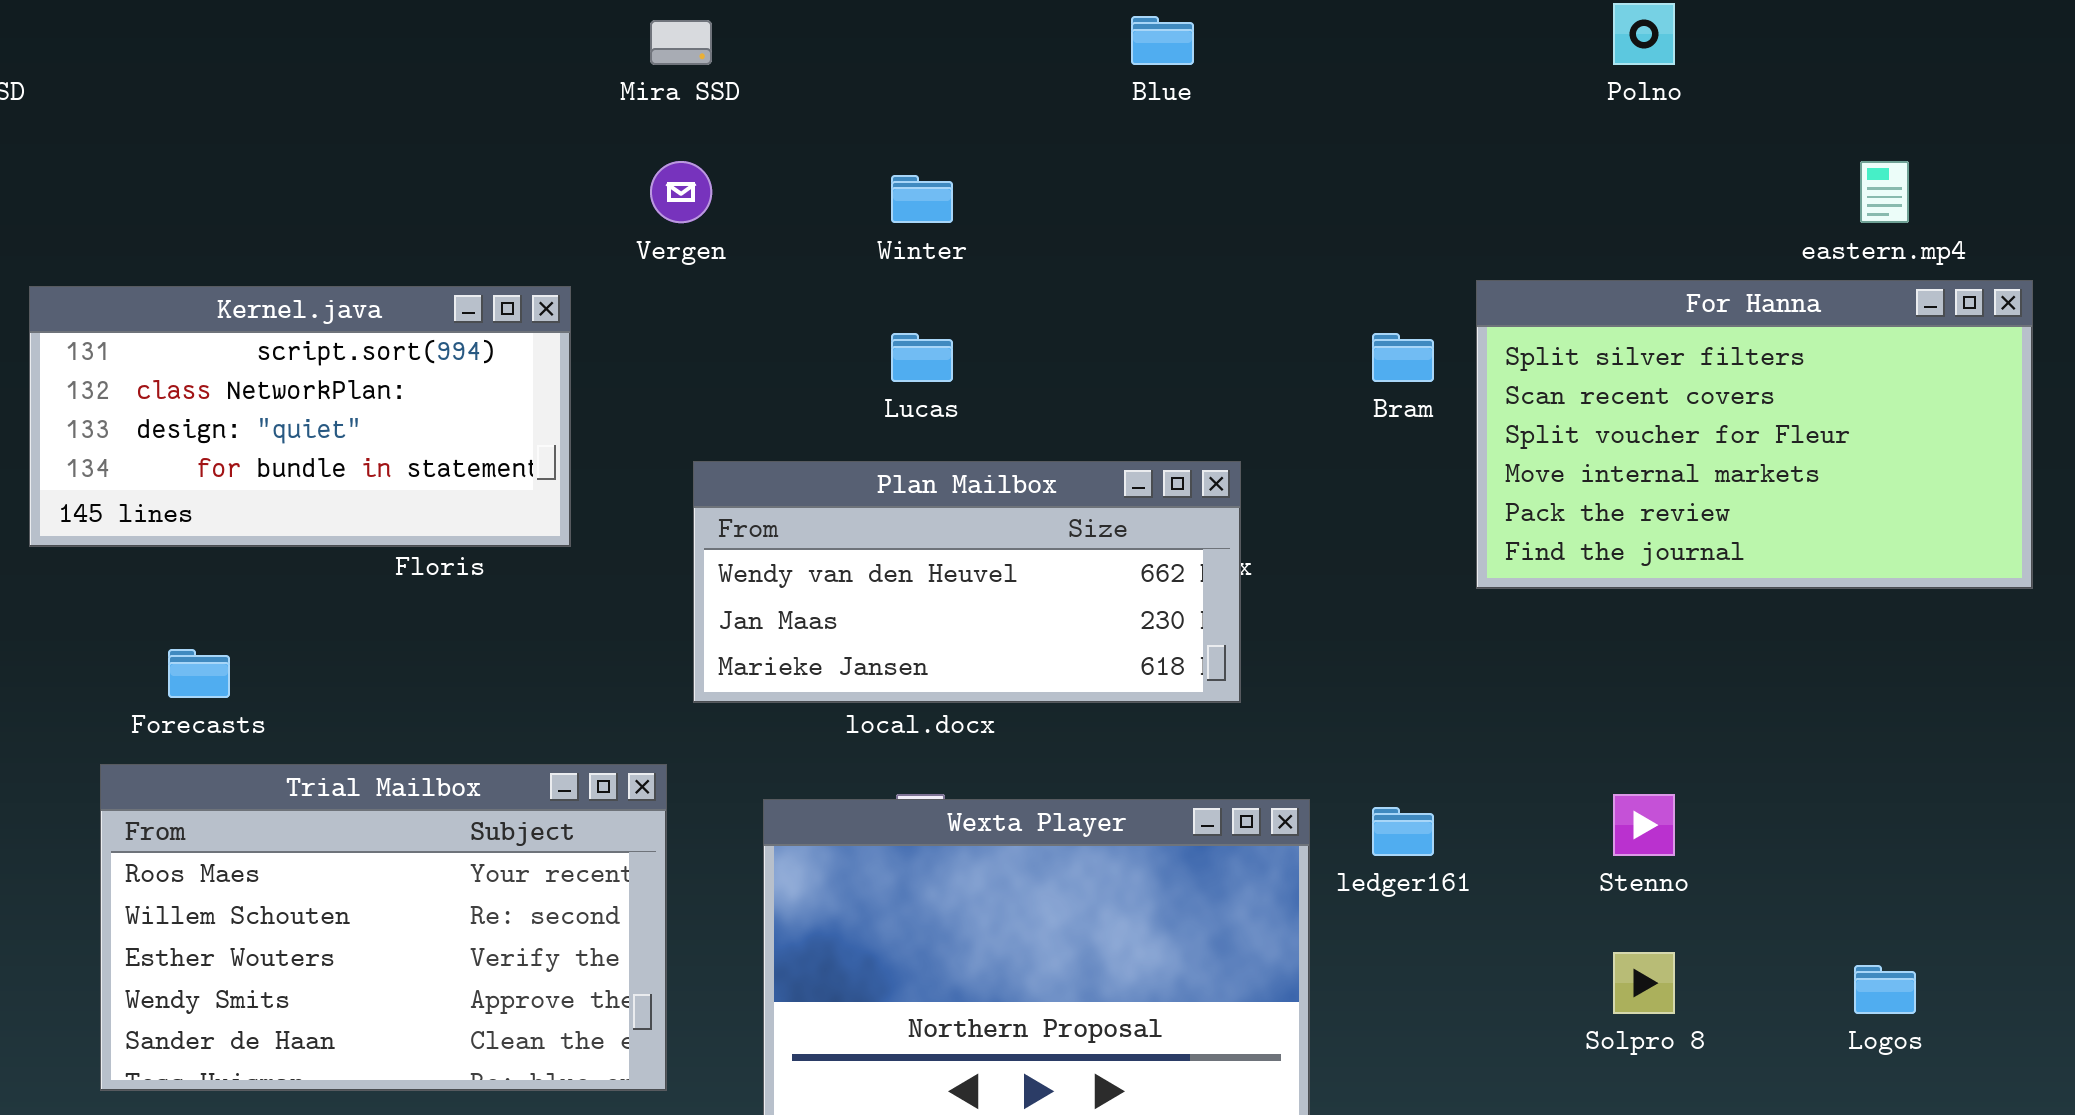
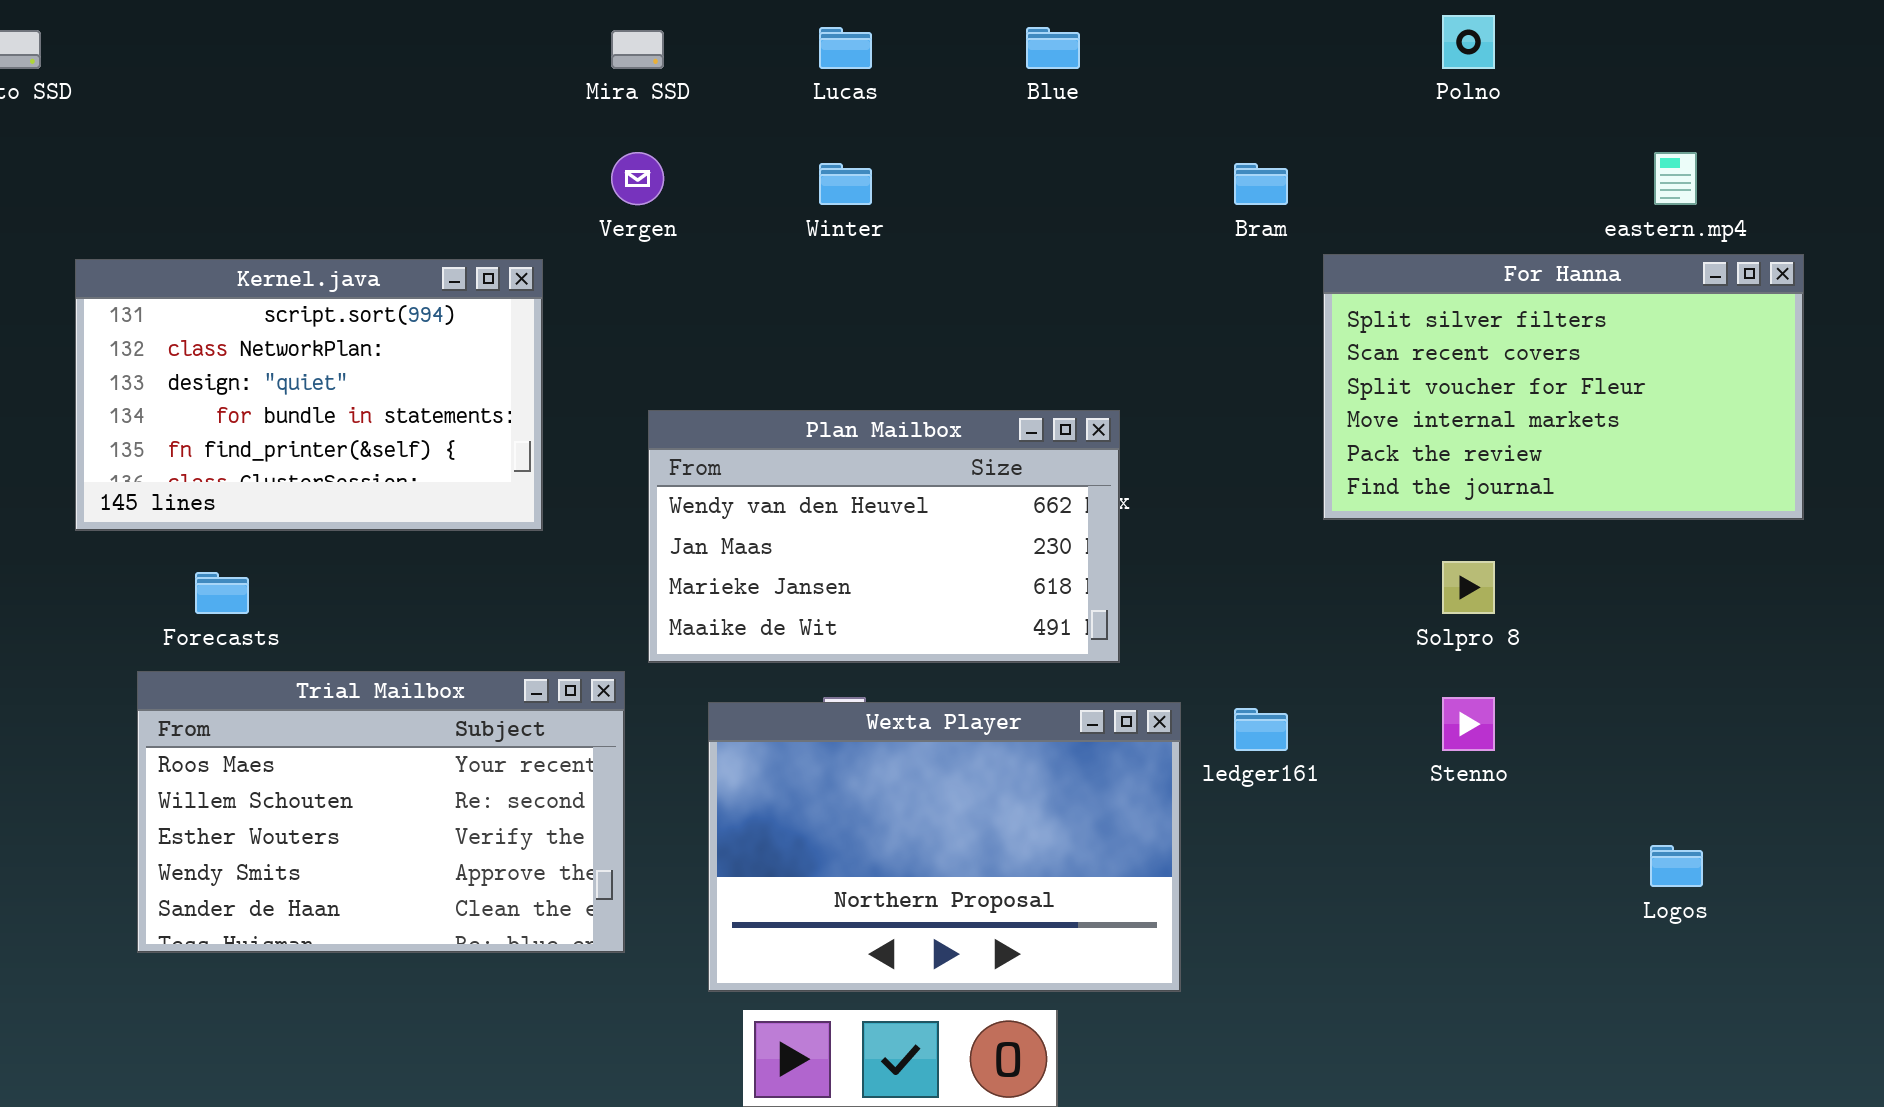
Kernel.java: [29,286,571,547] -> [75,259,543,531], resized
Lucas: [891,333,953,382] -> [819,27,872,69], moved
Bram: [1372,333,1434,382] -> [1234,163,1288,205], moved
Plan Mailbox: [693,461,1241,703] -> [648,410,1120,663], resized
Solpro 8: [1613,952,1675,1014] -> [1442,561,1495,614], moved

